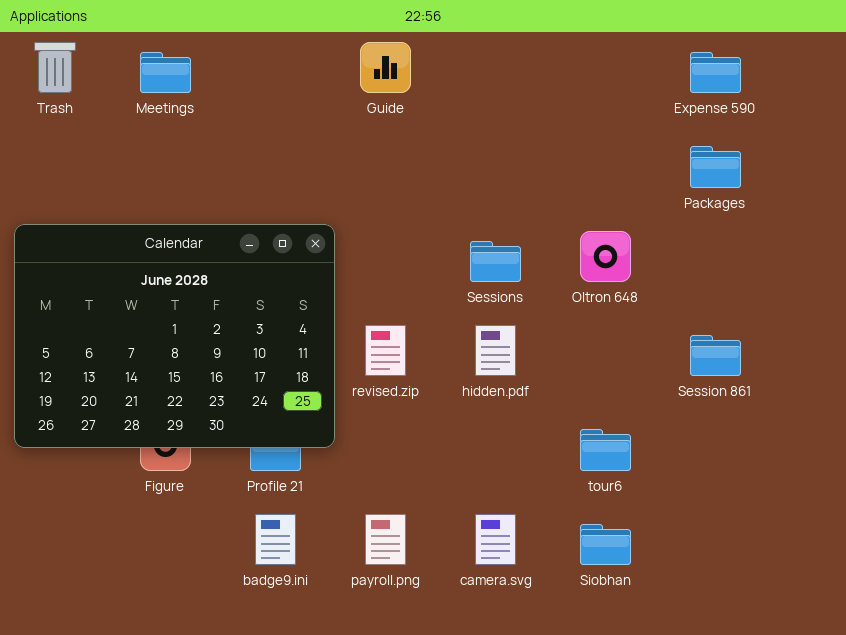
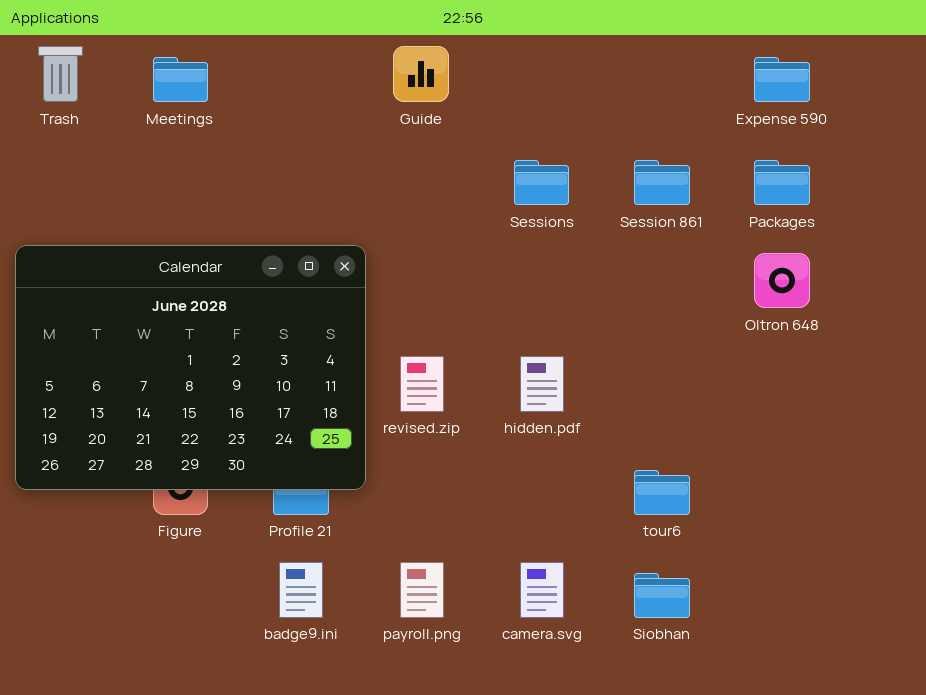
Oltron 648: [580,231,631,282] -> [754,253,810,308], moved
Sessions: [470,241,521,282] -> [514,160,569,205], moved
Session 861: [690,335,741,376] -> [634,160,690,205], moved

